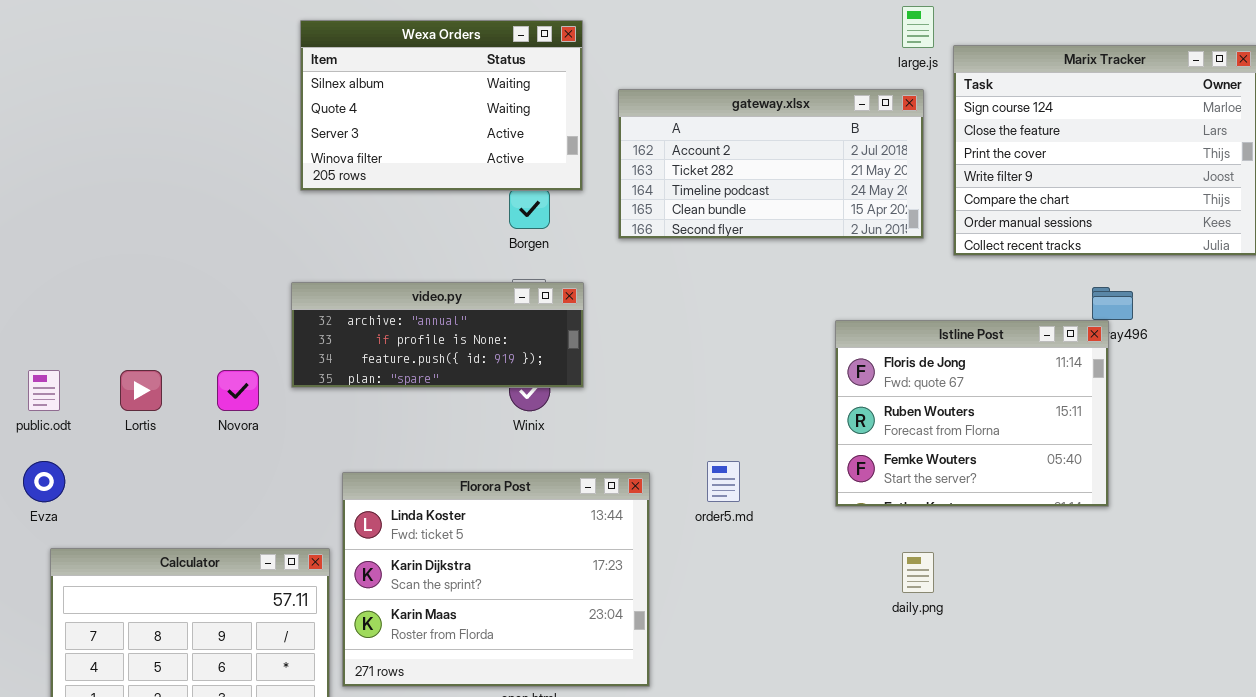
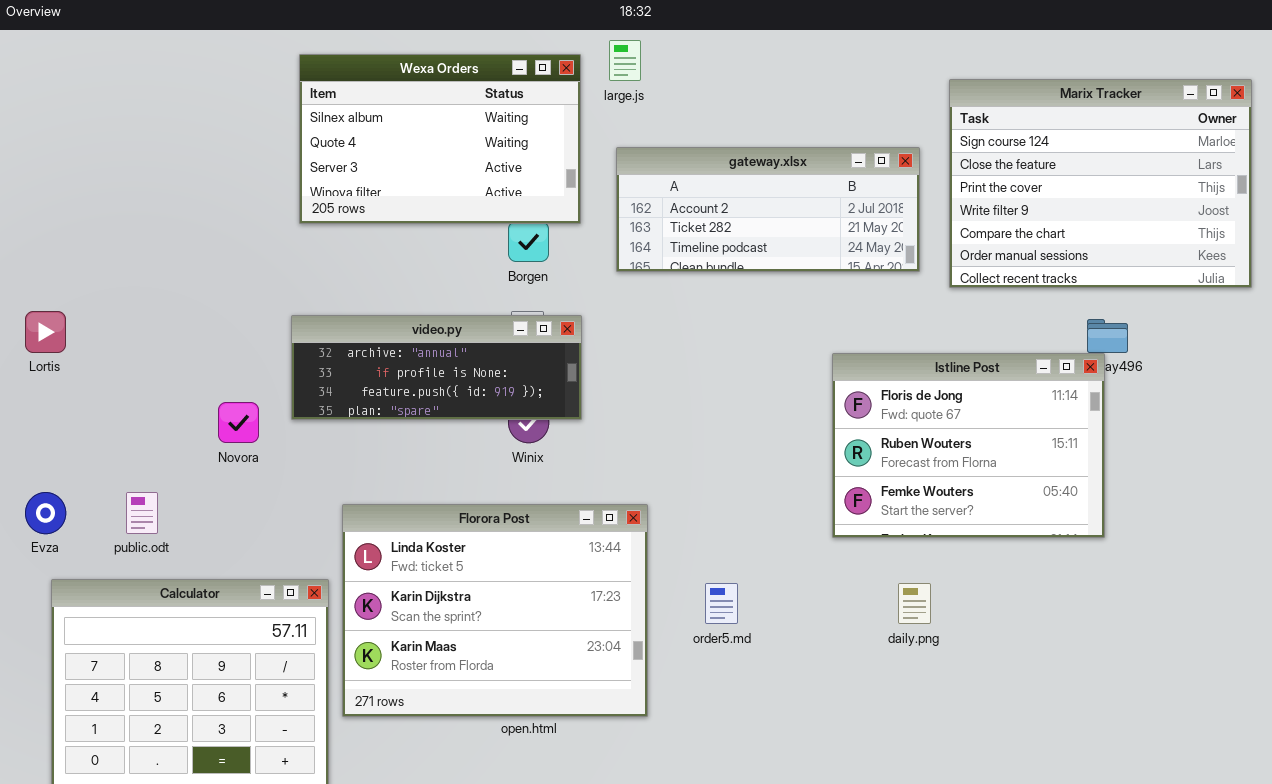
large.js: [902,6,934,48] -> [609,40,641,81], moved
gateway.xlsx: [618,89,924,239] -> [616,147,920,272], resized
public.odt: [28,370,60,411] -> [126,492,158,534], moved
Lortis: [120,370,162,411] -> [25,311,66,353], moved
order5.md: [707,461,740,502] -> [705,583,738,624], moved

